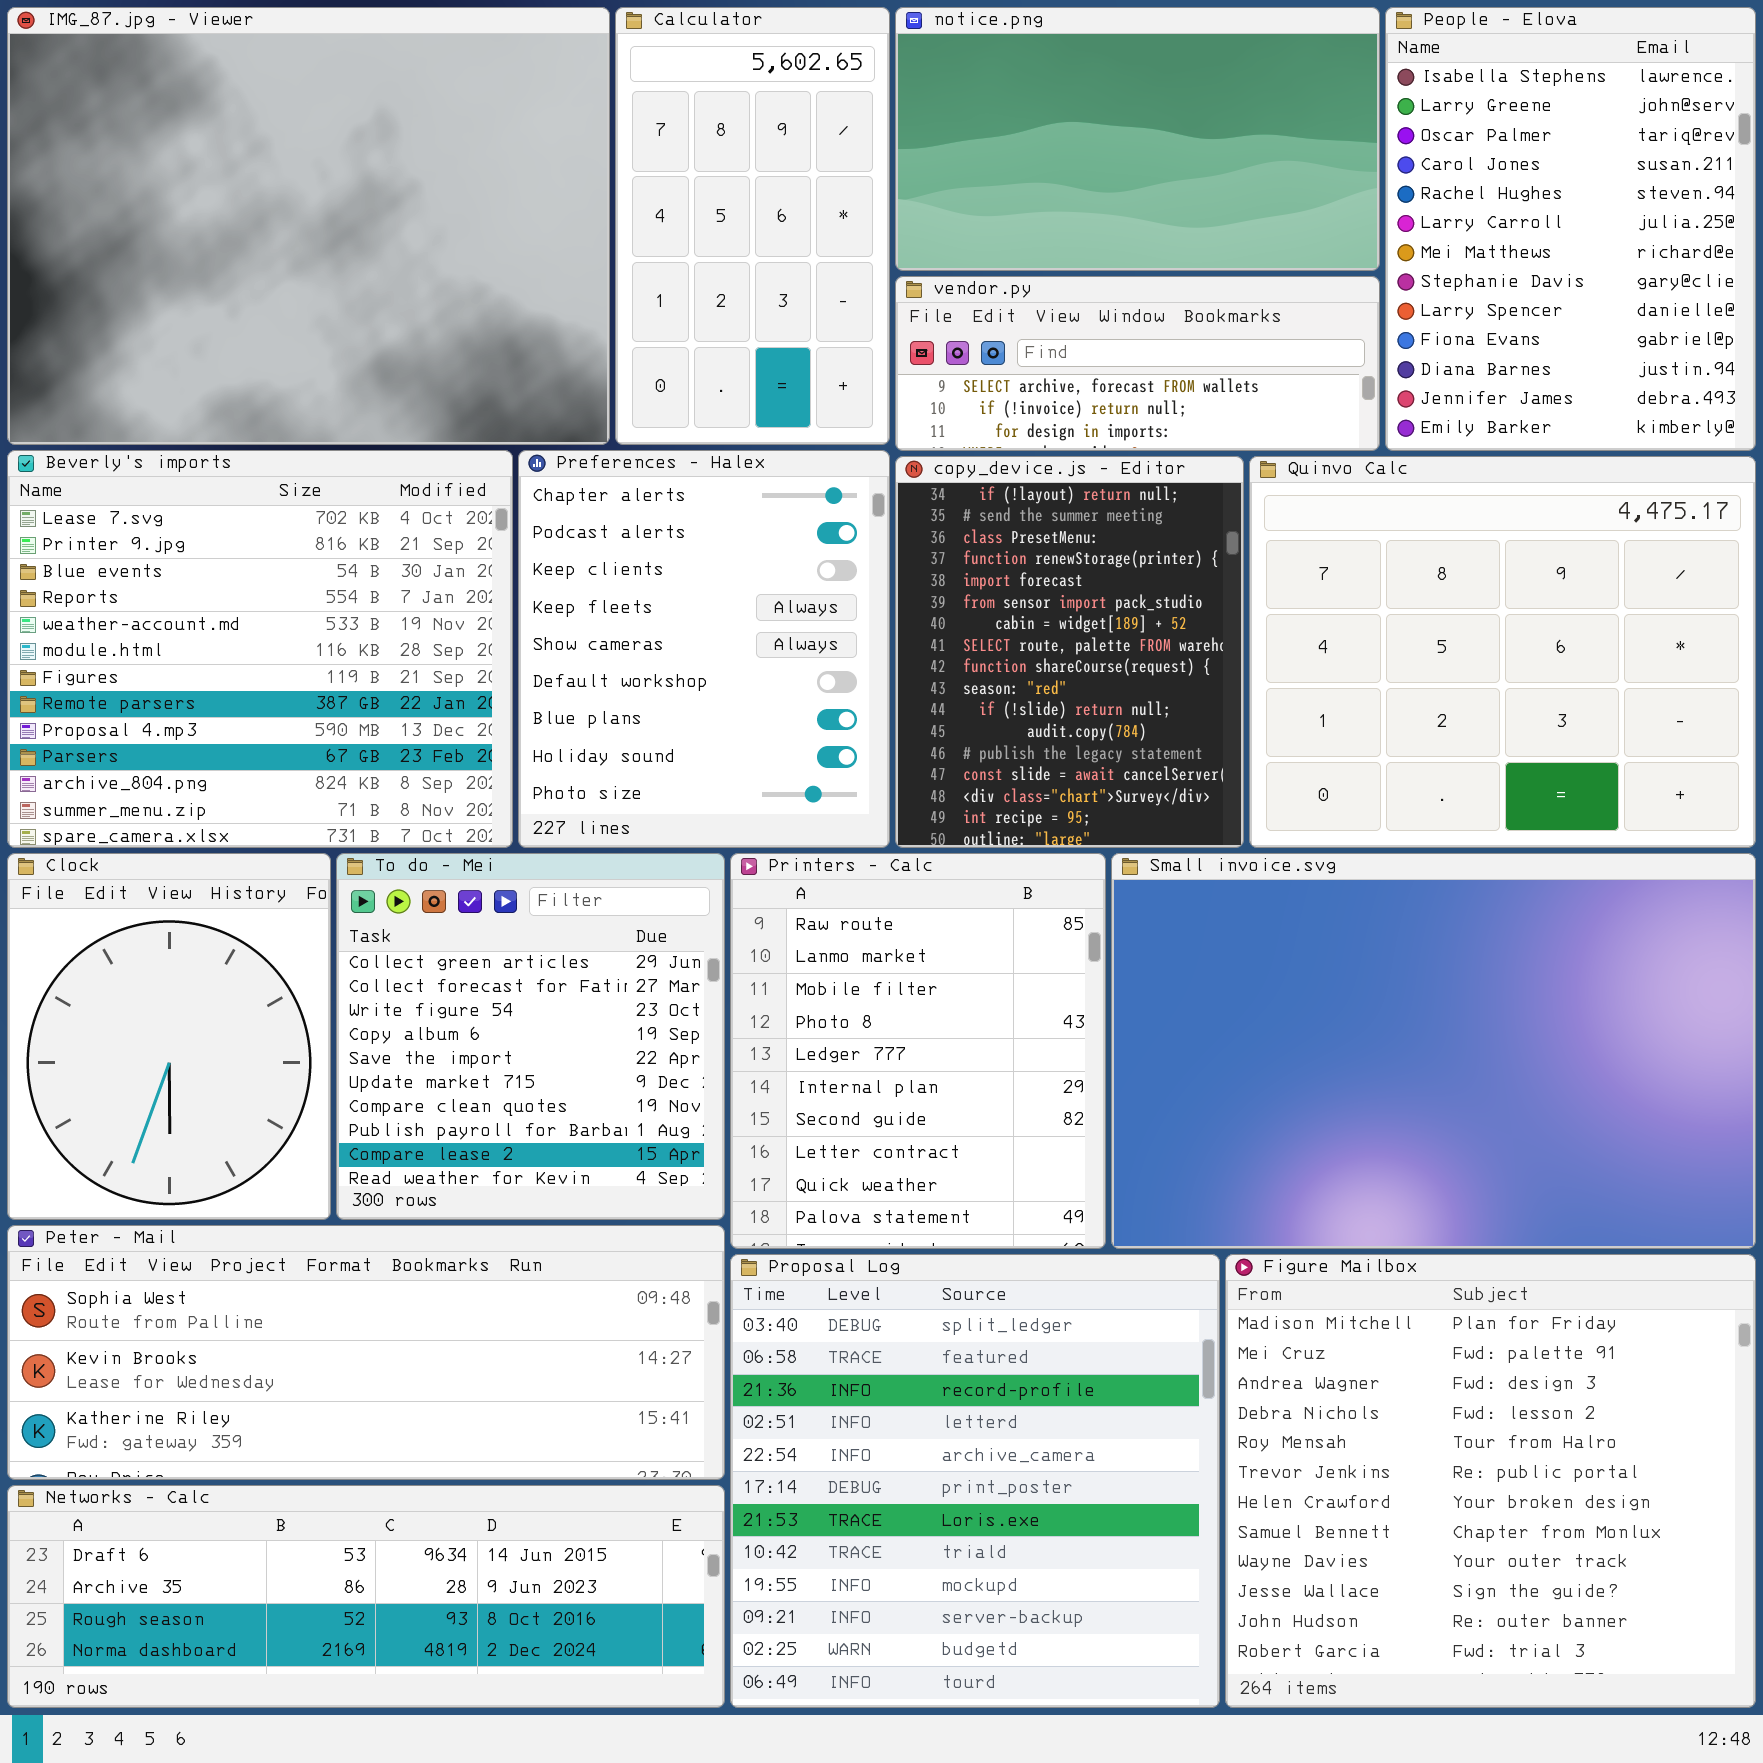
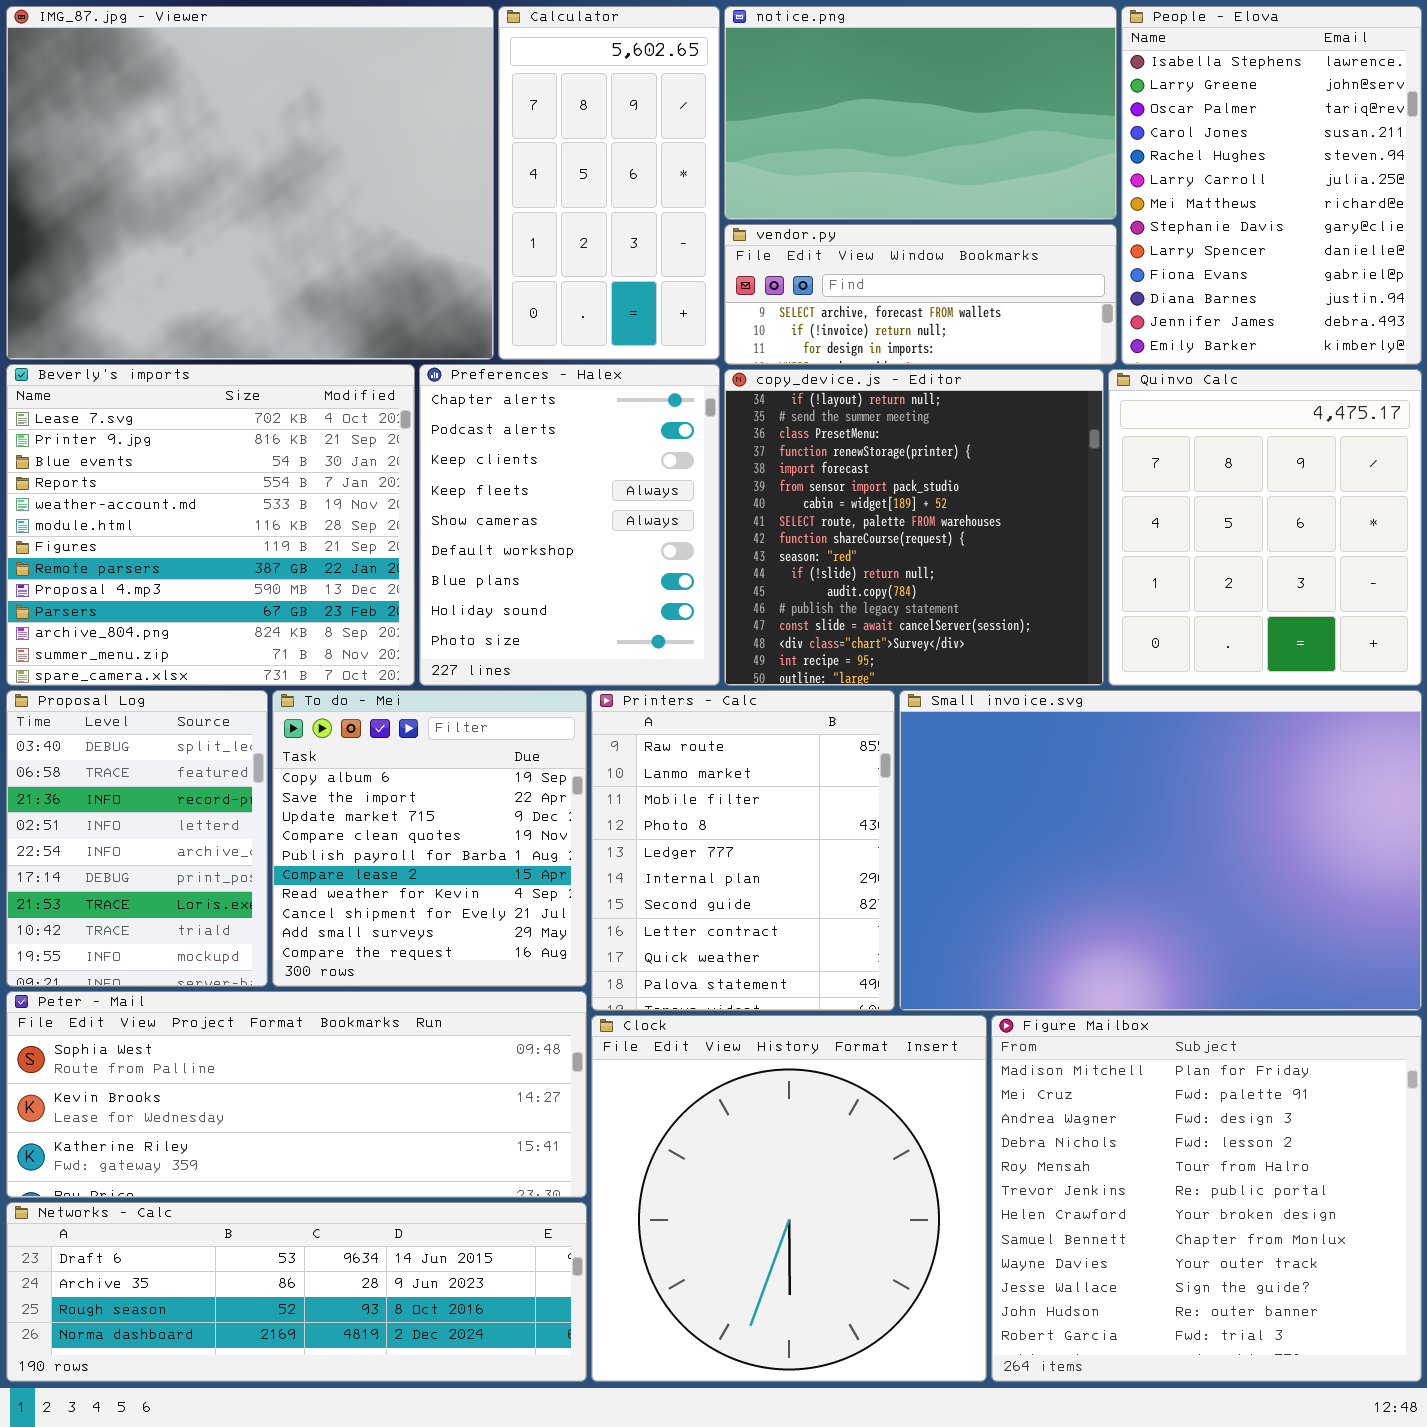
copy_device.js - Editor: [895,456,1244,848] -> [724,369,1104,686], resized
Quinvo Calc: [1249,456,1756,848] -> [1108,369,1422,686], resized
Clock: [7,853,331,1220] -> [591,1015,987,1382], moved, resized
To do - Mei: [336,853,725,1220] -> [272,690,587,987], scrolled down 3 rows
Proposal Log: [730,1254,1220,1708] -> [6,690,268,987], moved, resized

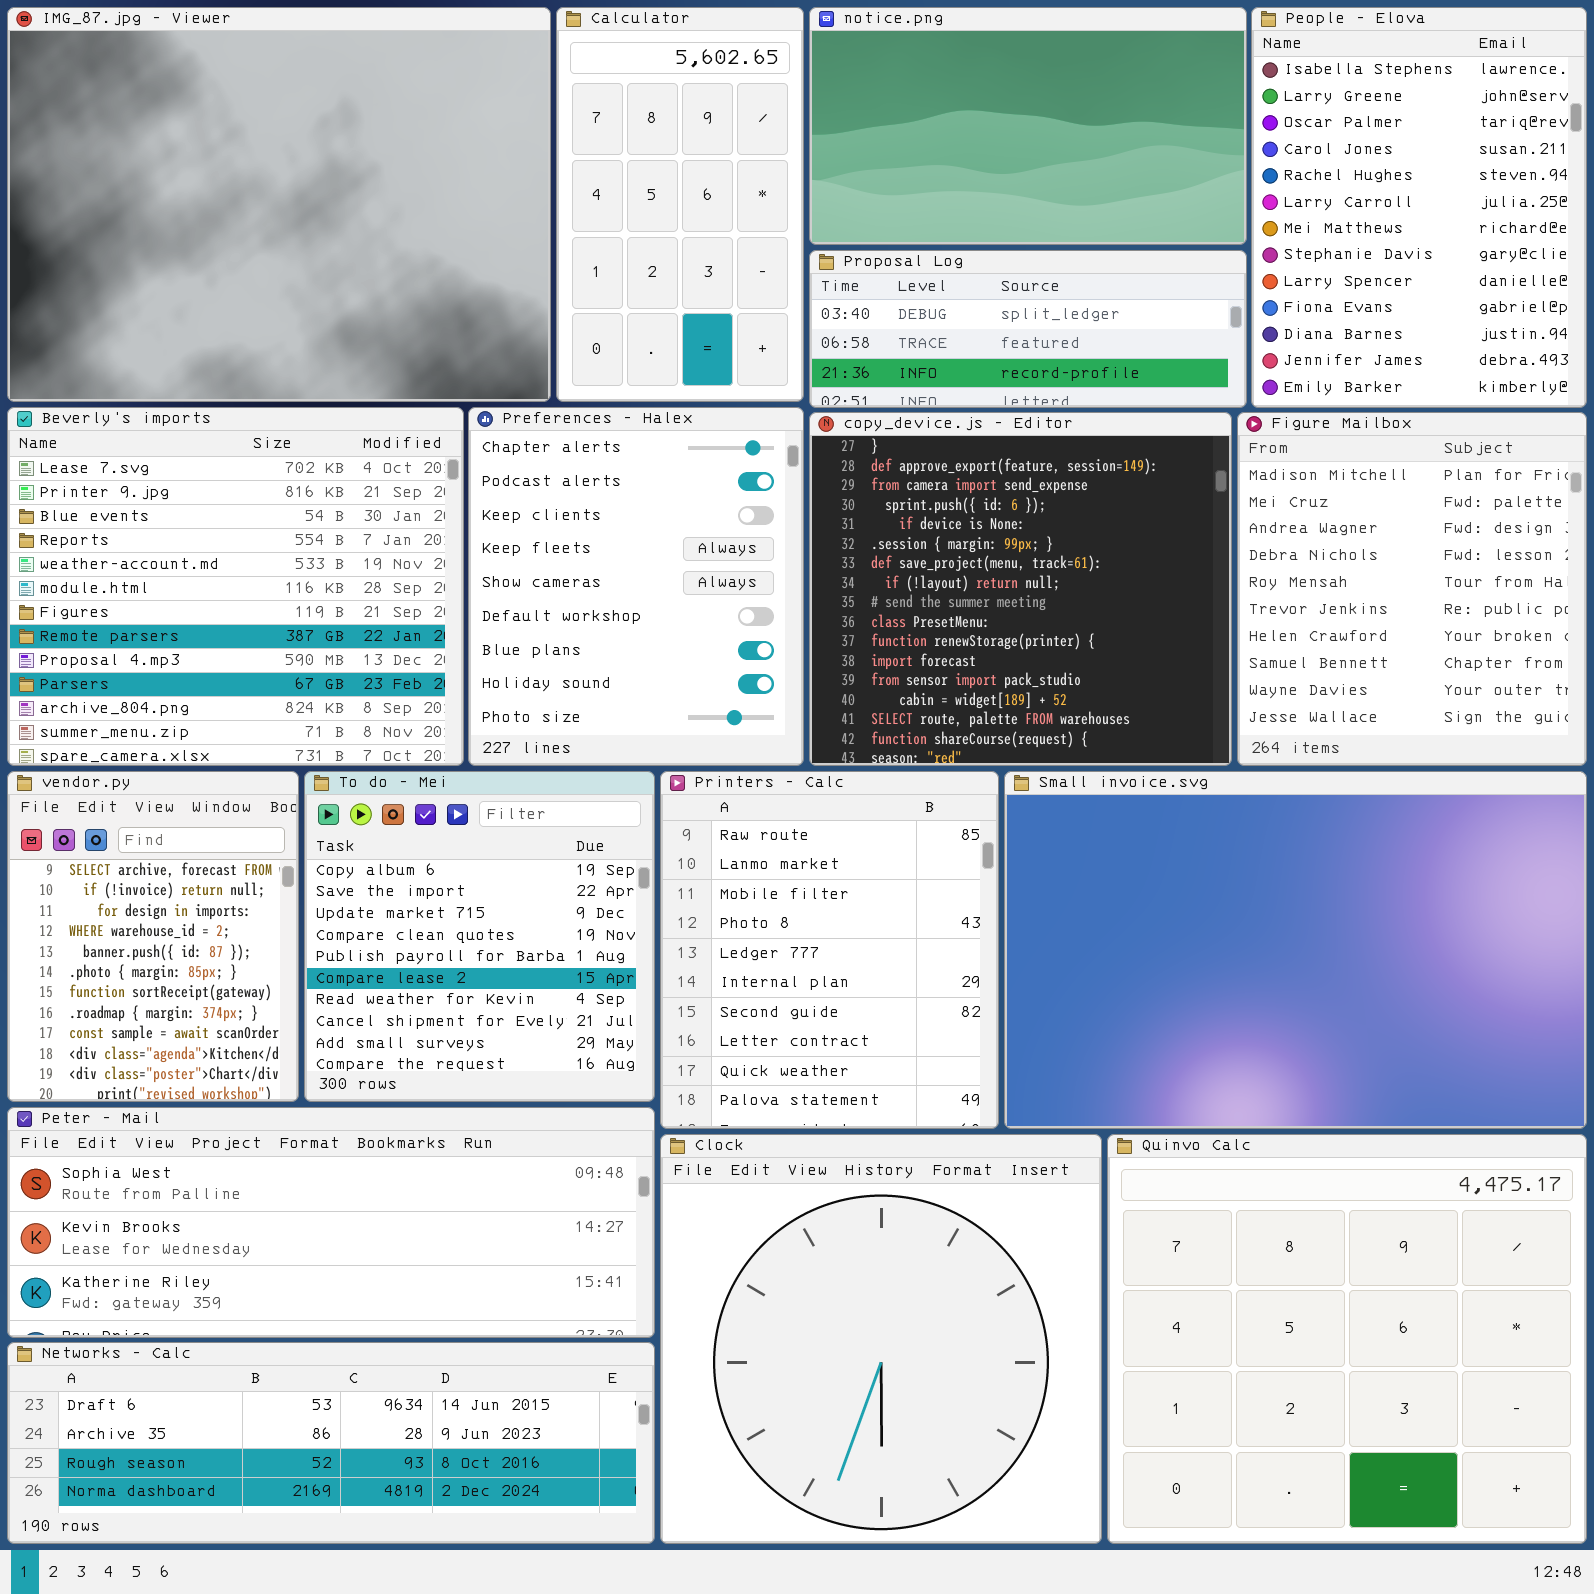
vendor.py: [724,224,1117,365] -> [7,771,299,1102], moved, resized
copy_device.js - Editor: [724,369,1104,686] -> [809,412,1232,766], scrolled up 7 rows
Quinvo Calc: [1108,369,1422,686] -> [1107,1134,1587,1544], moved, resized
Proposal Log: [6,690,268,987] -> [809,250,1247,408], moved, resized
Figure Mailbox: [991,1015,1422,1382] -> [1237,412,1587,766], moved, resized

